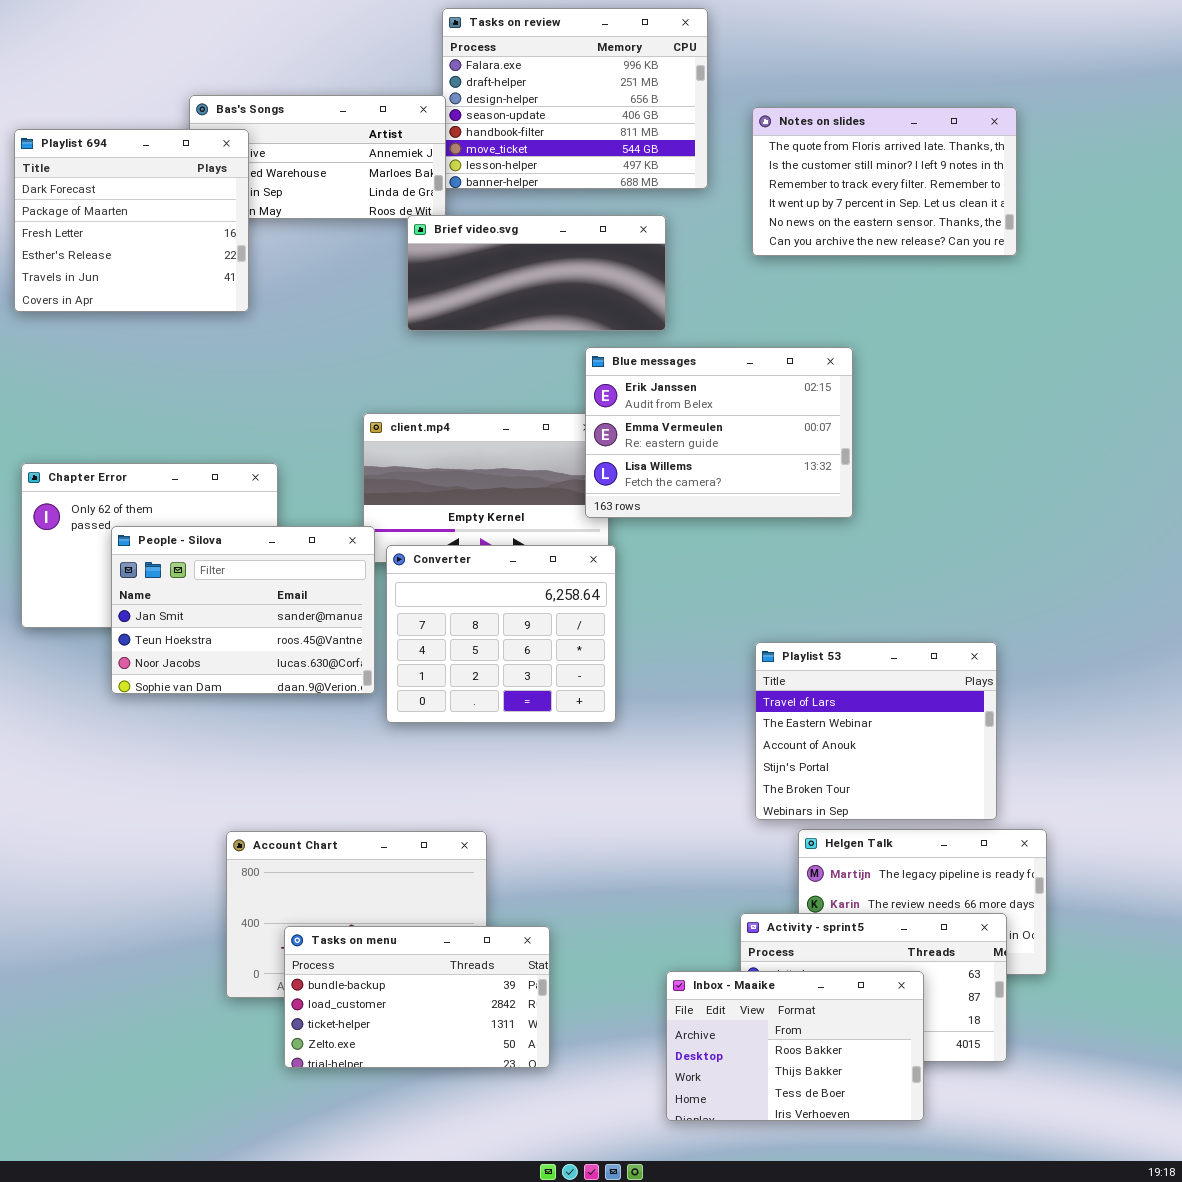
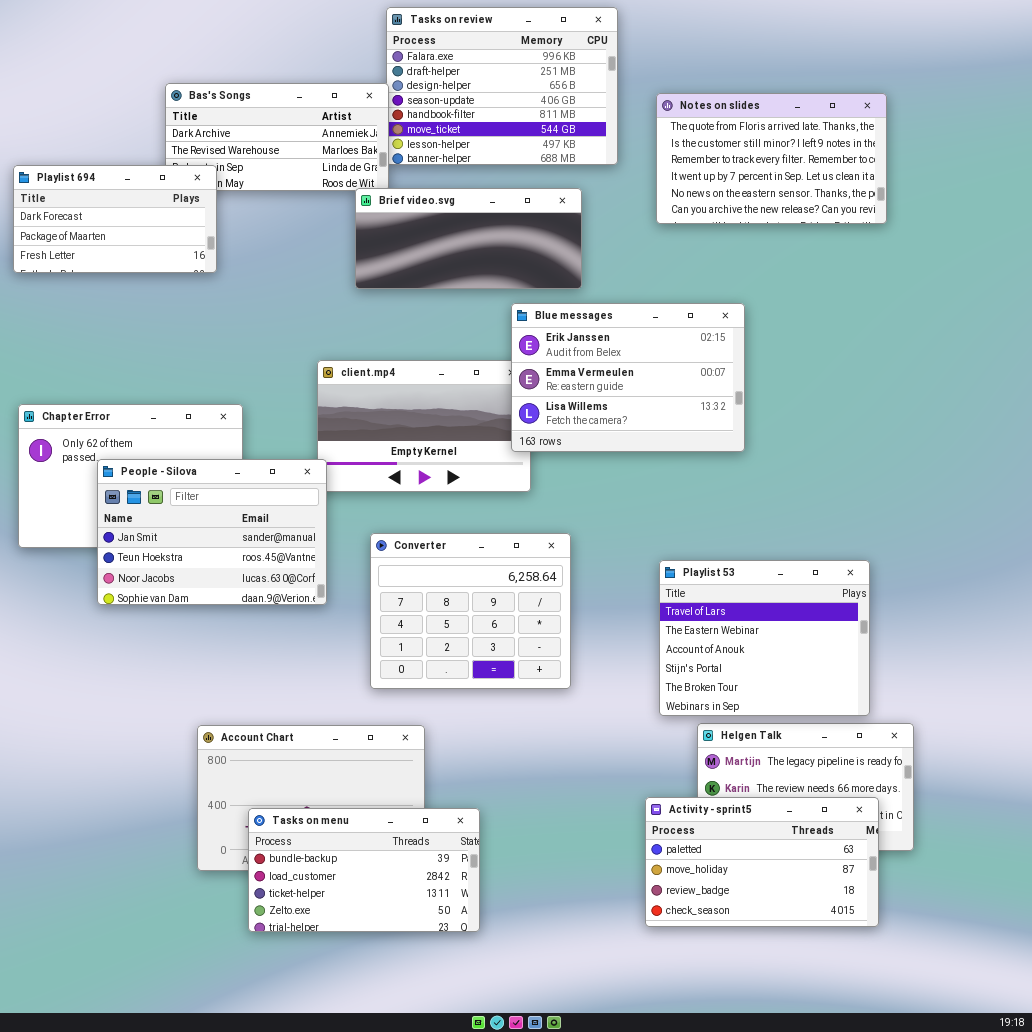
Playlist 694: [14,129,249,312] -> [13,165,217,273], resized
Converter: [386,545,616,723] -> [370,533,571,689], moved
Inbox - Maaike: [666,971,924,1121] -> none, closed

